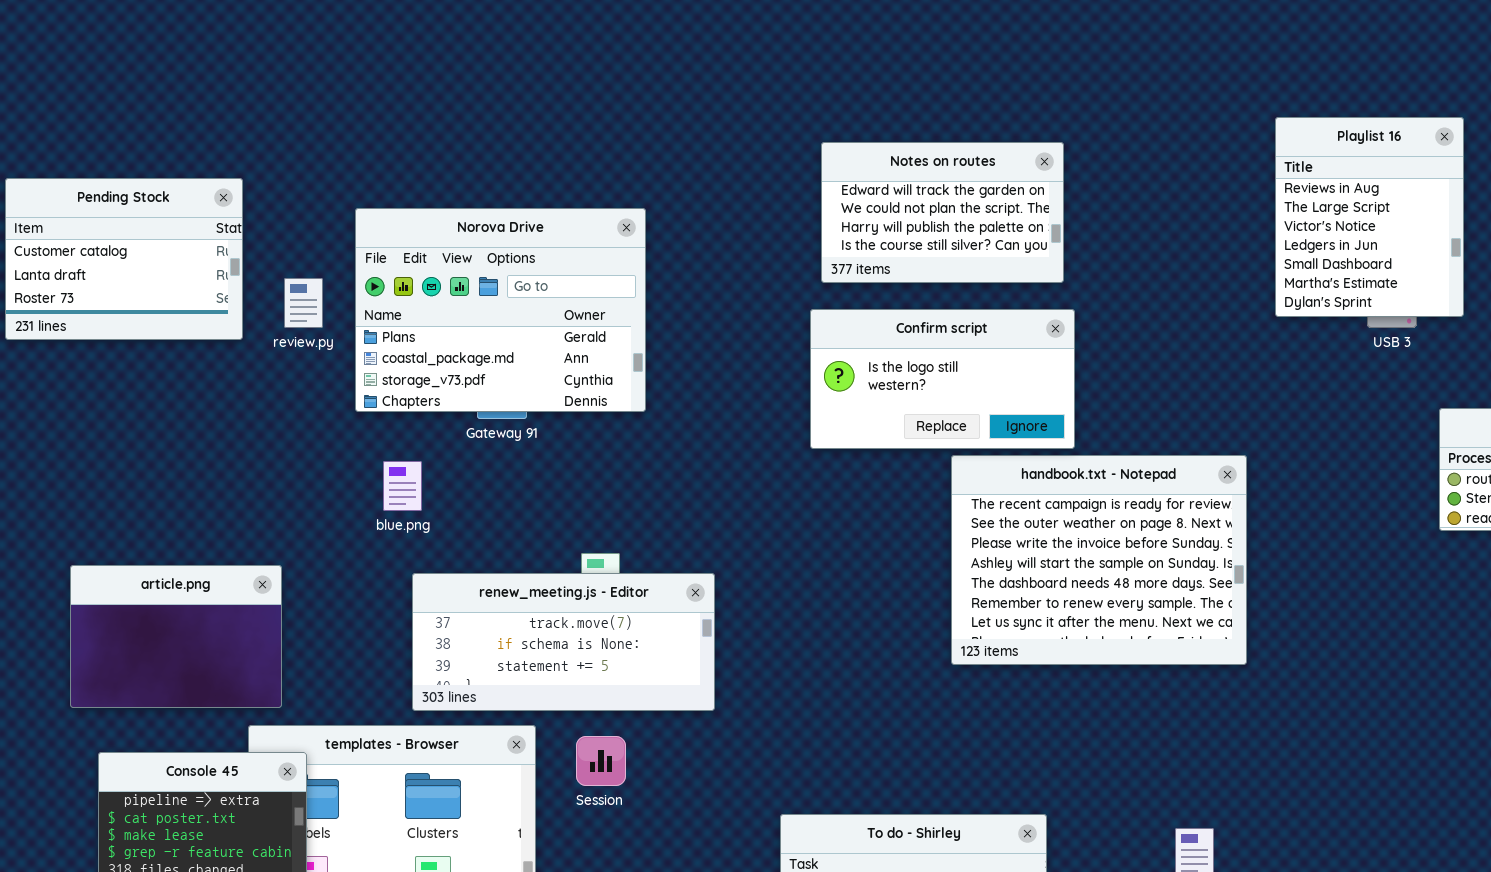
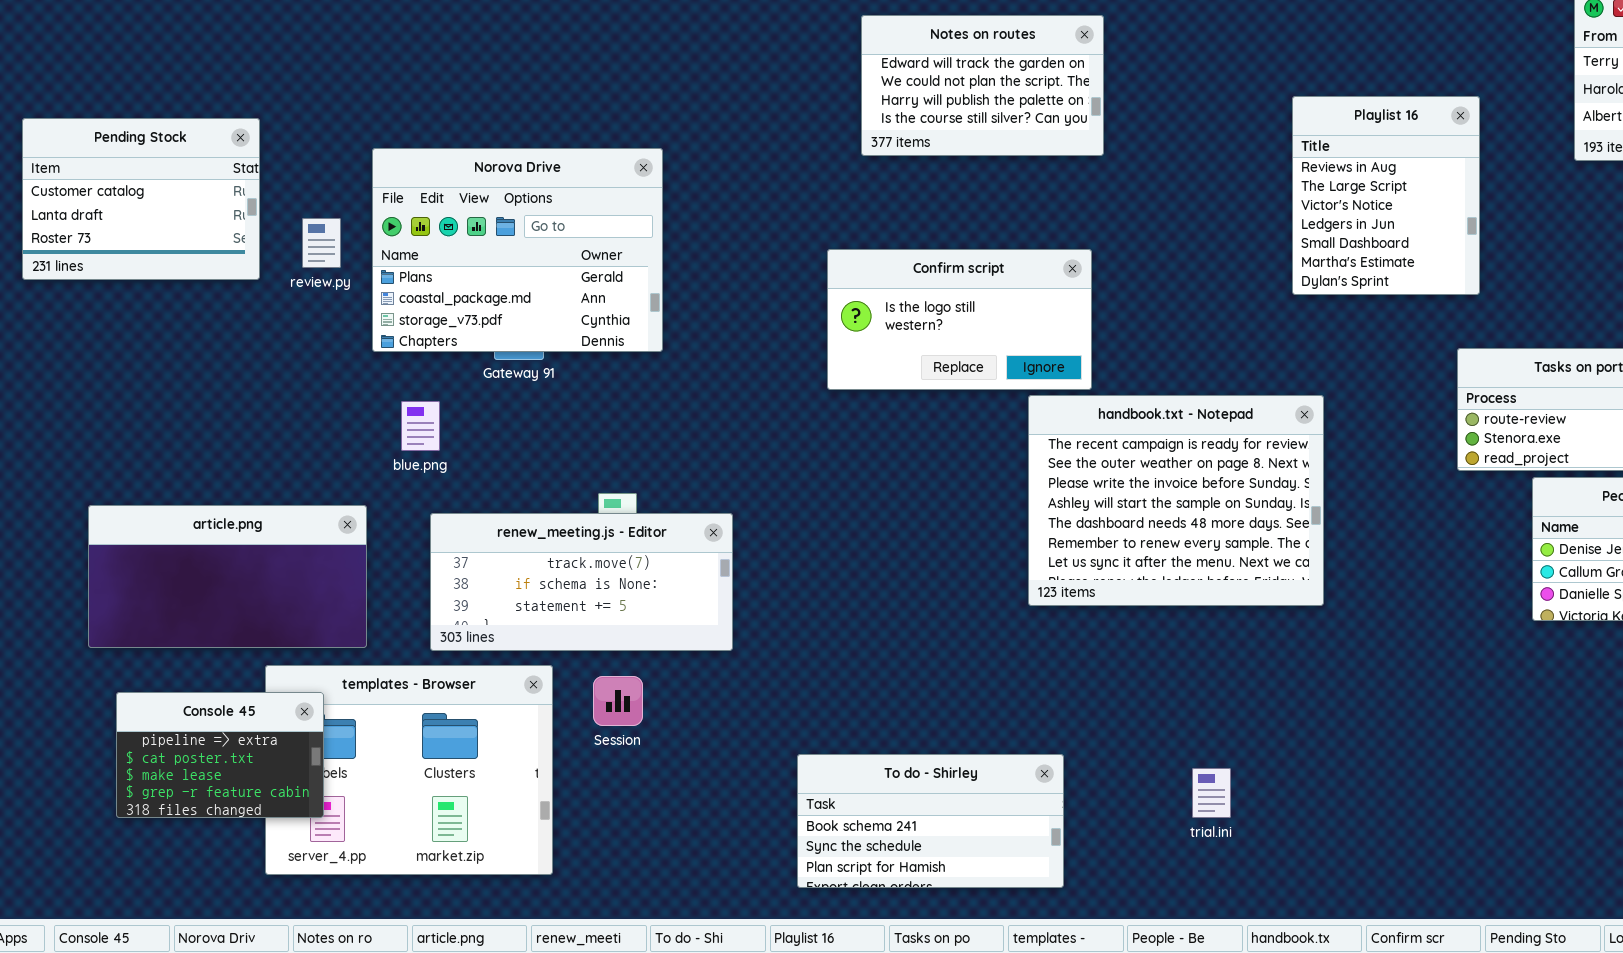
Playlist 16: [1275,117,1464,317] -> [1292,96,1480,295], moved
Notes on routes: [821,142,1064,283] -> [861,15,1104,156], moved
handbook.txt - Notepad: [951,455,1247,665] -> [1028,395,1324,606], moved
article.png: [70,565,282,708] -> [88,505,367,648], resized

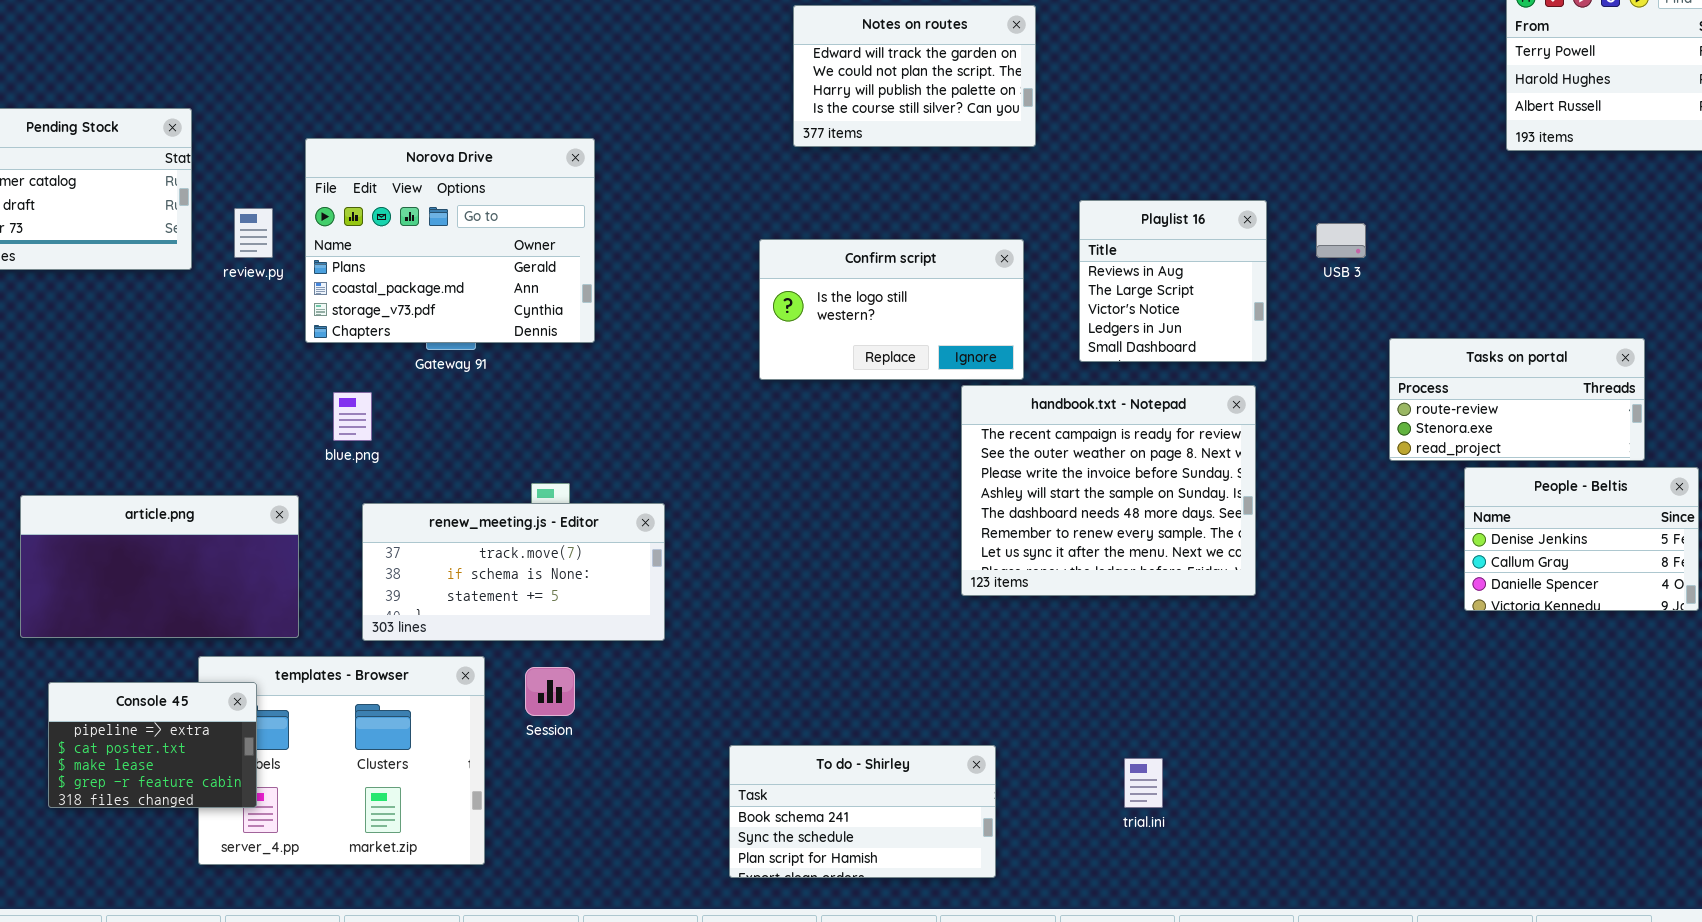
Playlist 16: [1292,96,1480,295] -> [1079,200,1267,362], moved, resized

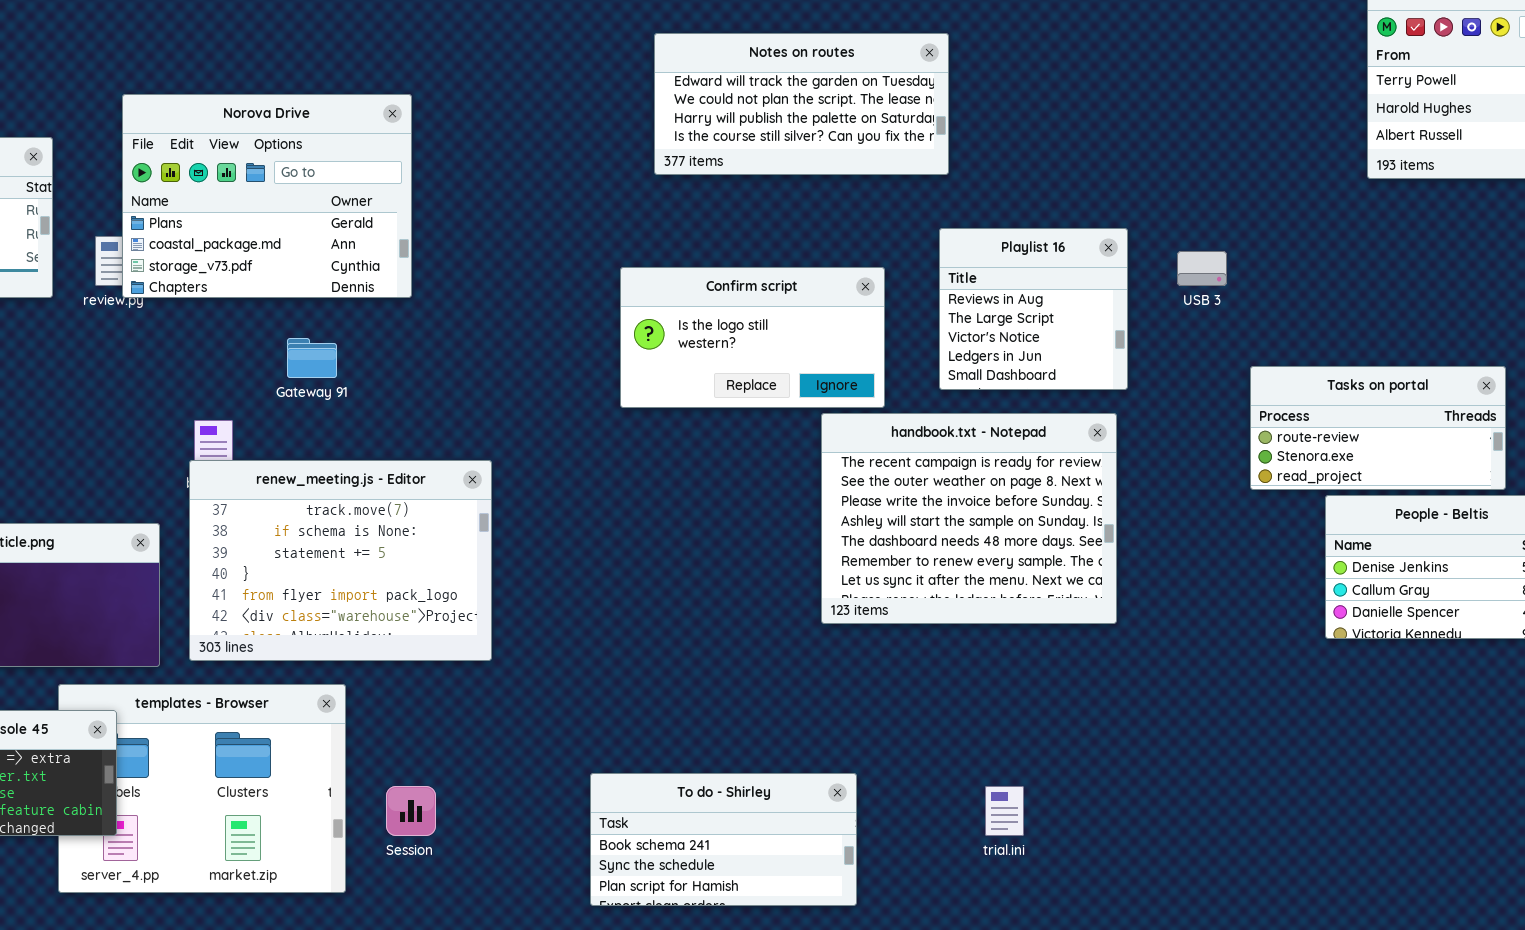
Notes on routes: [793,5,1036,147] -> [654,33,949,175], resized
Norova Drive: [305,138,595,343] -> [122,94,412,298], moved
renew_meeting.js - Editor: [362,503,665,641] -> [189,460,492,661], moved, resized
Session: [525,667,575,716] -> [386,786,436,836], moved

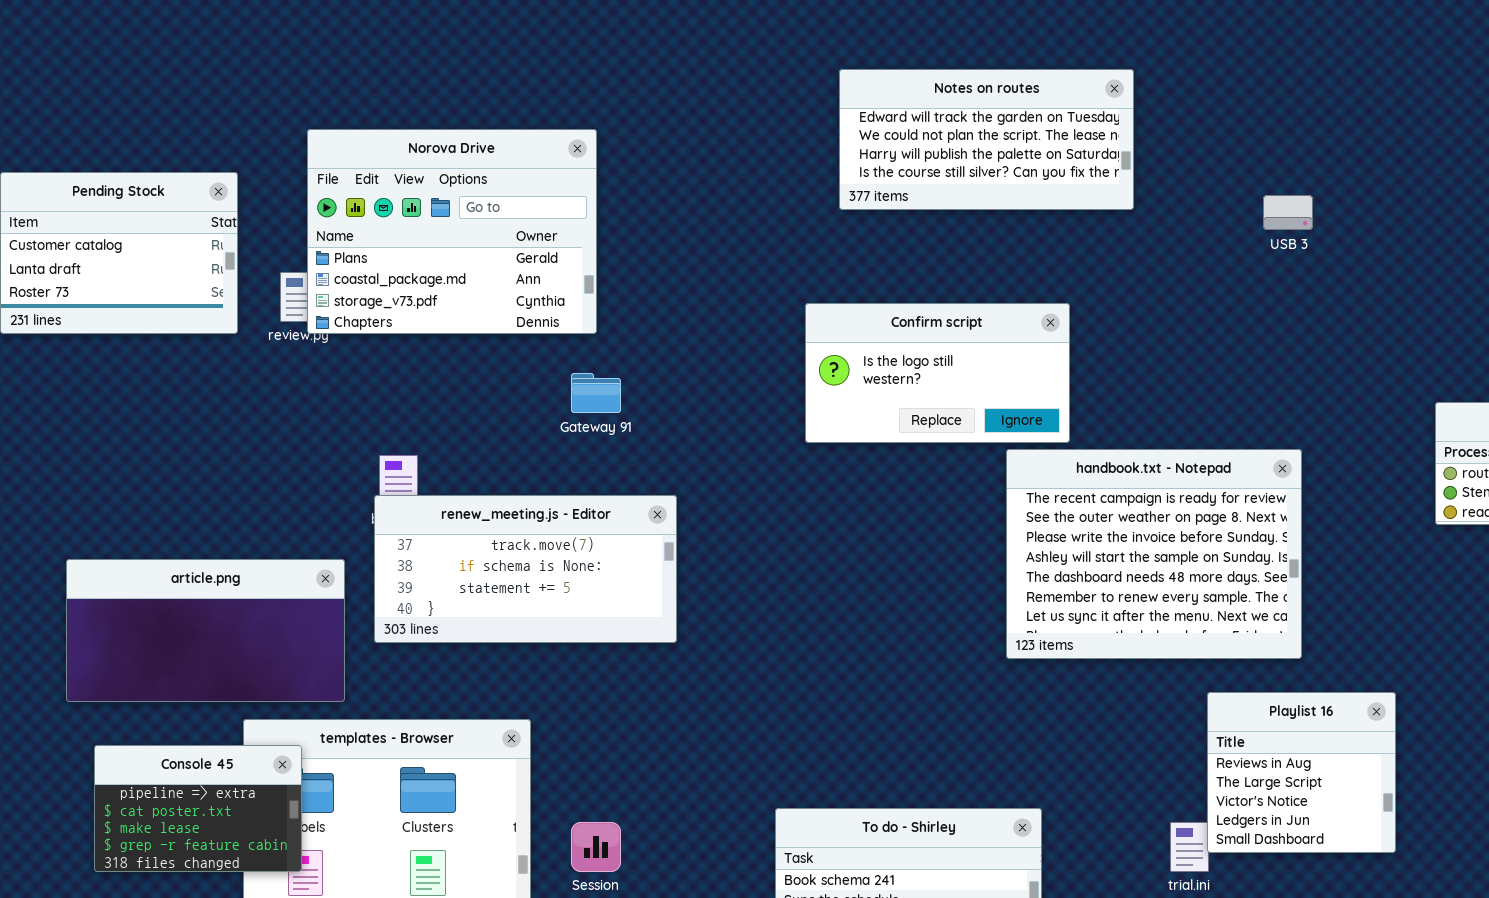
Playlist 16: [939,228,1128,390] -> [1207,692,1396,853], moved
USB 3: [1177,251,1227,286] -> [1263,195,1313,230], moved
Gateway 91: [287,338,337,378] -> [571,373,621,413], moved
renew_meeting.js - Editor: [189,460,492,661] -> [374,495,677,643], resized

